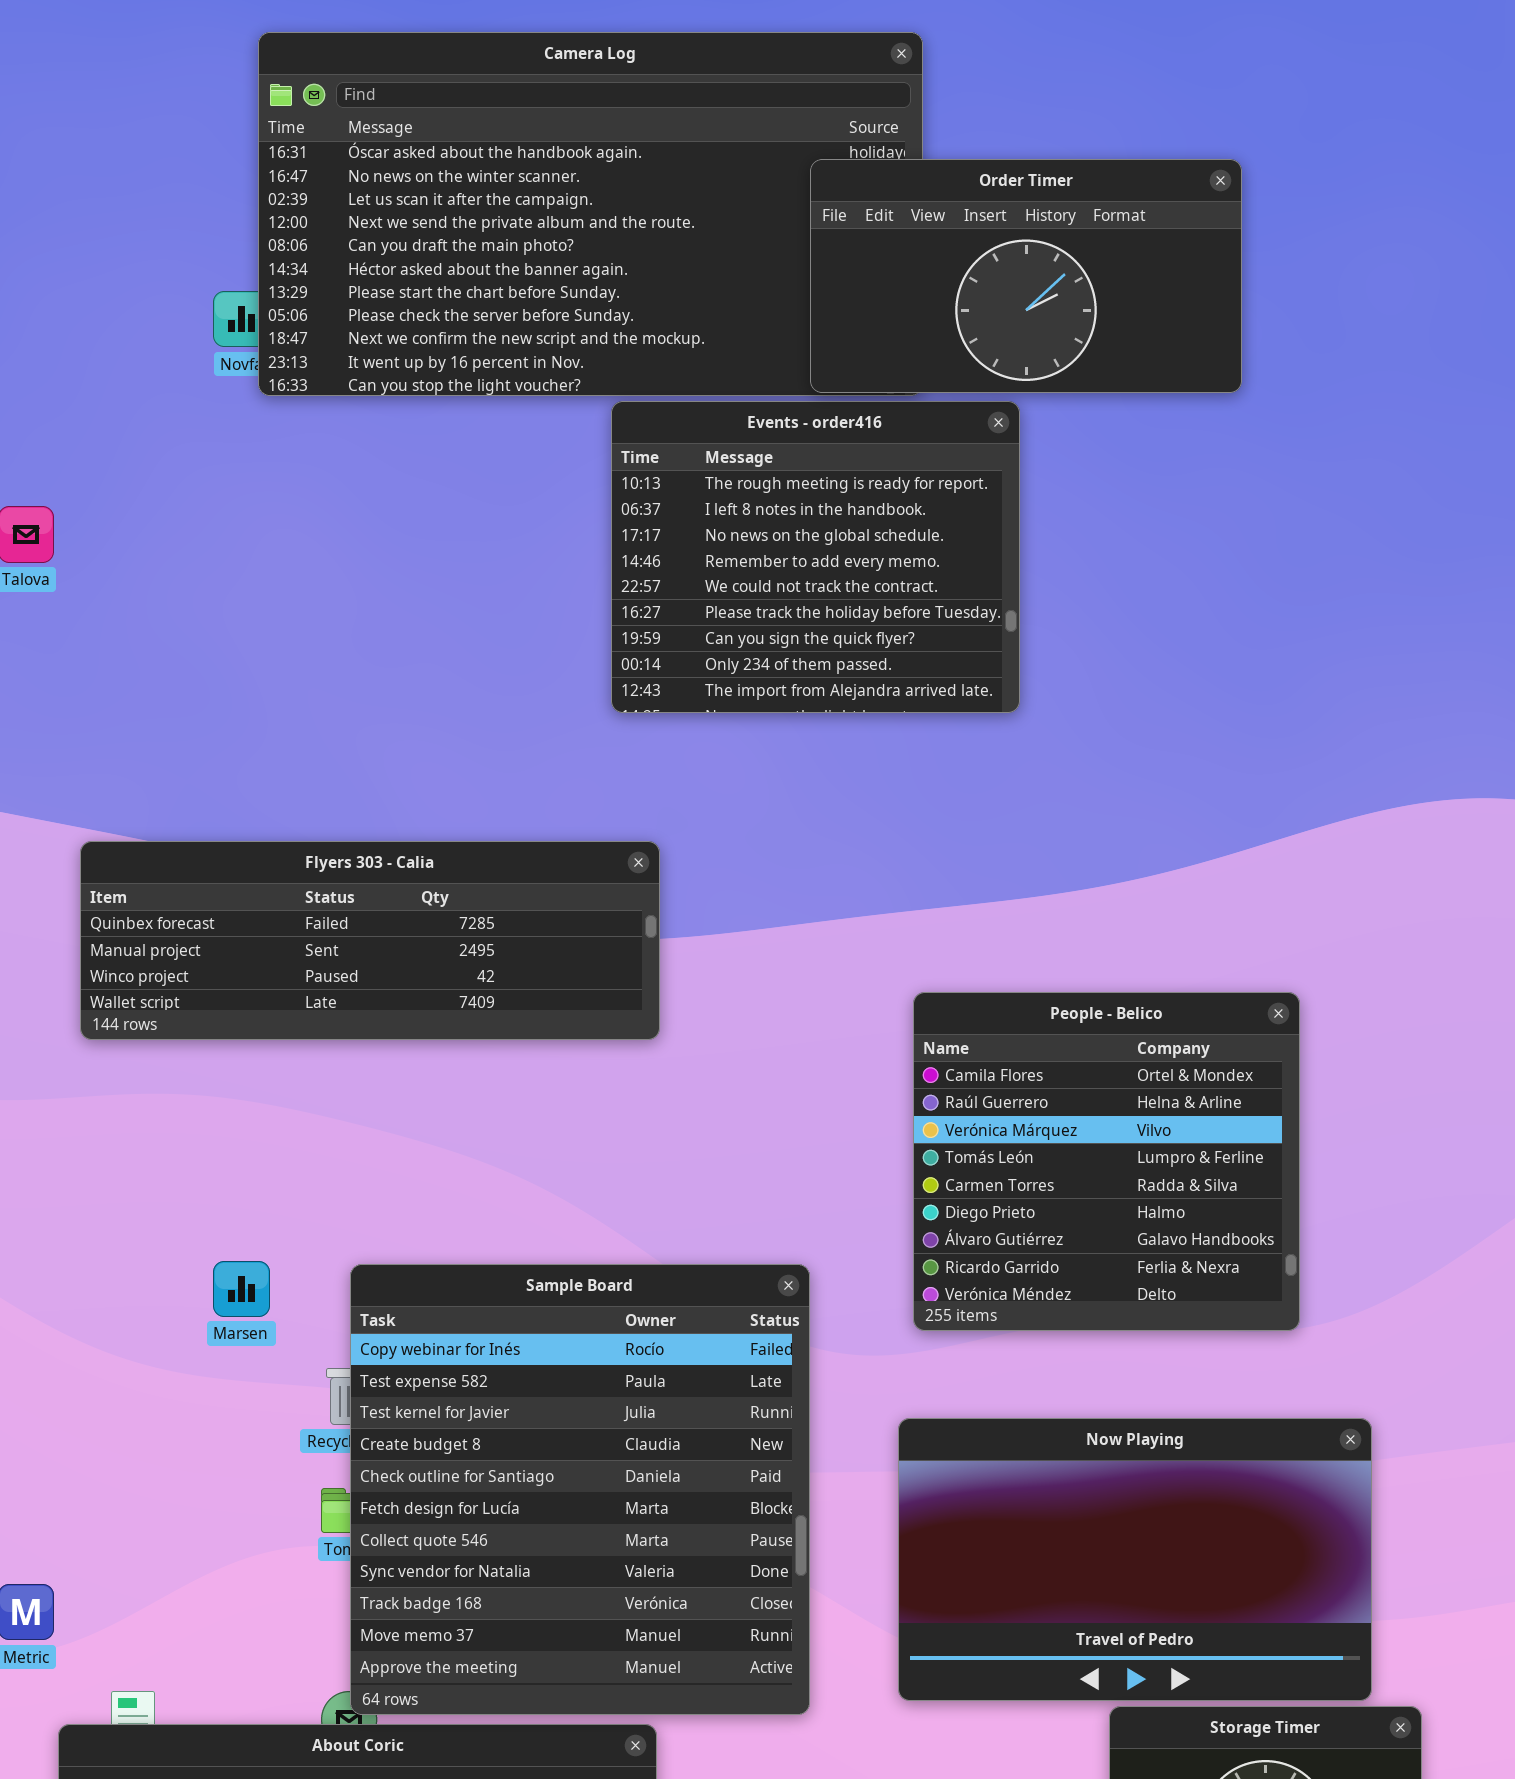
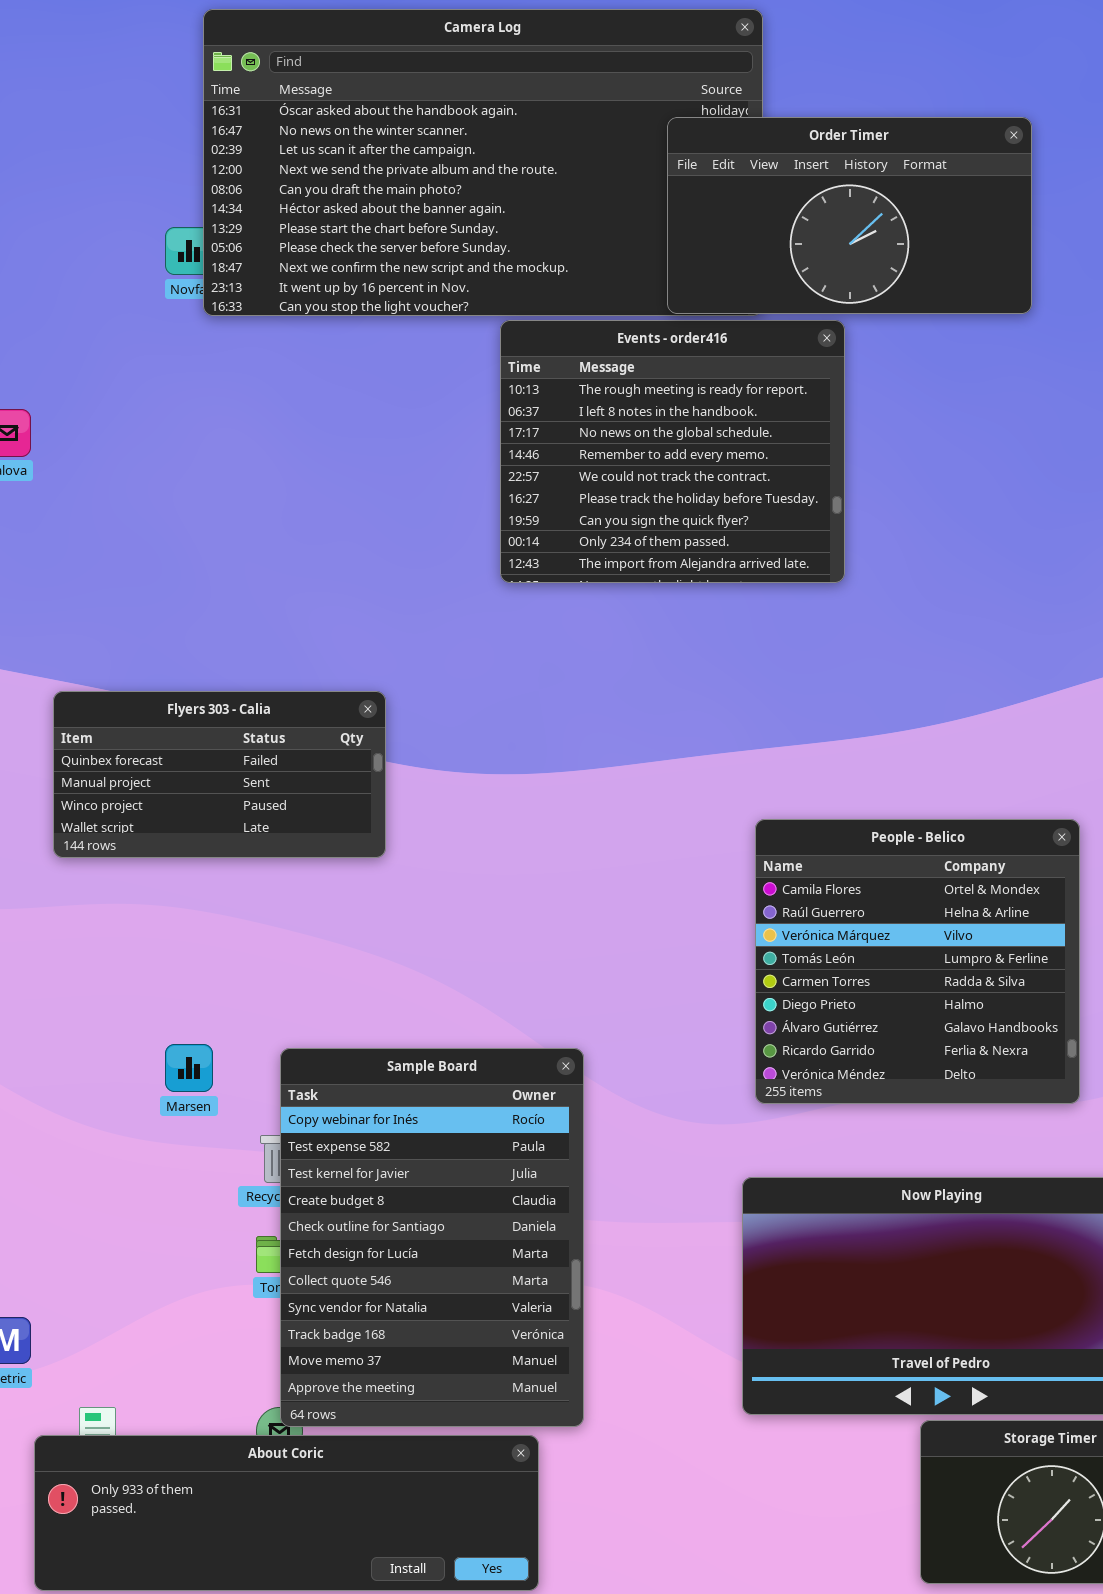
Flyers 303 - Calia: [80,841,660,1040] -> [53,691,386,858], resized
Sample Board: [350,1264,810,1715] -> [280,1048,584,1427], resized

